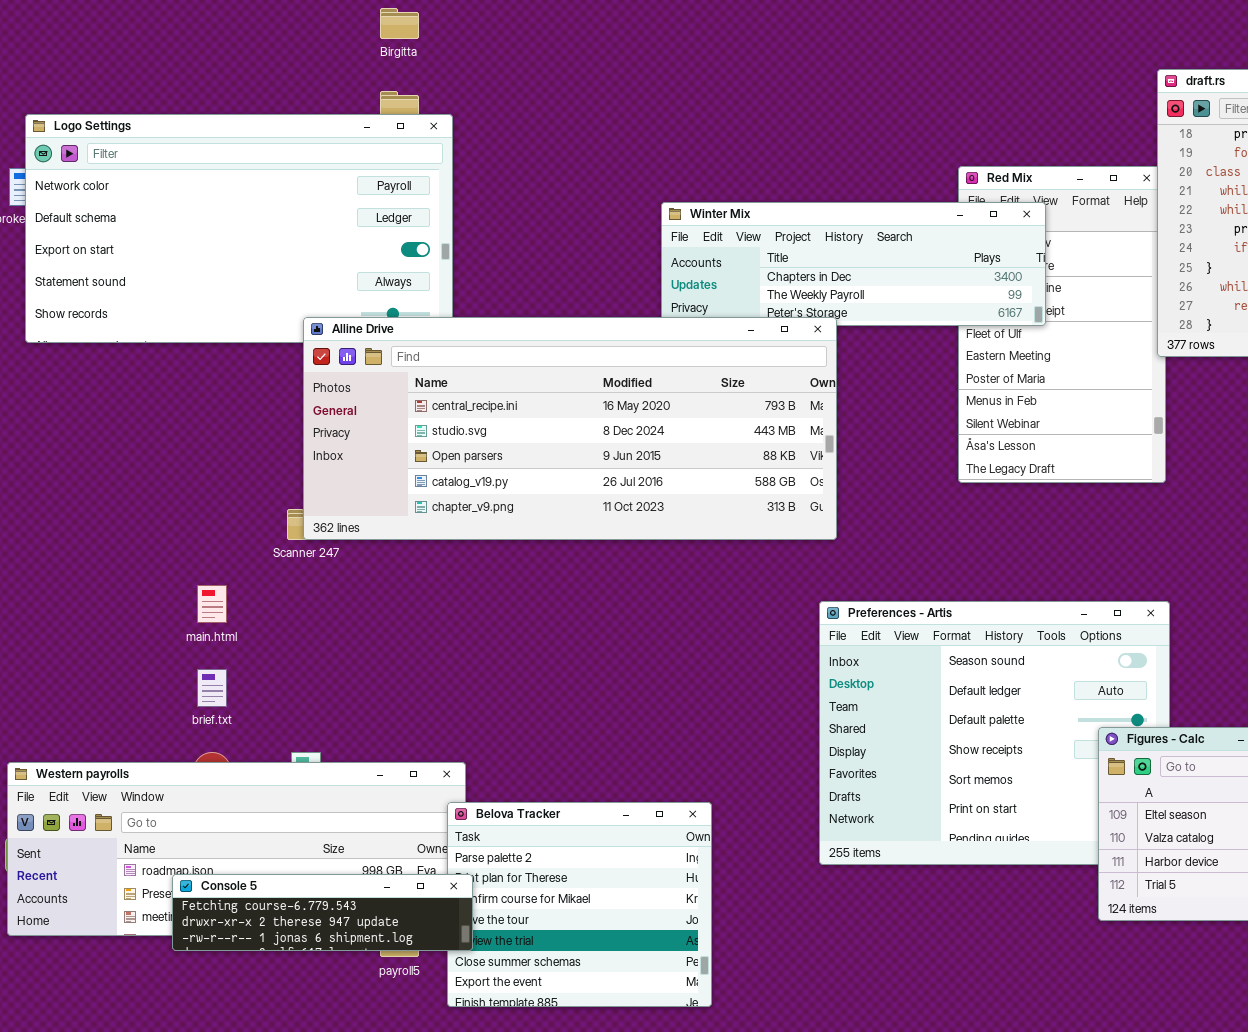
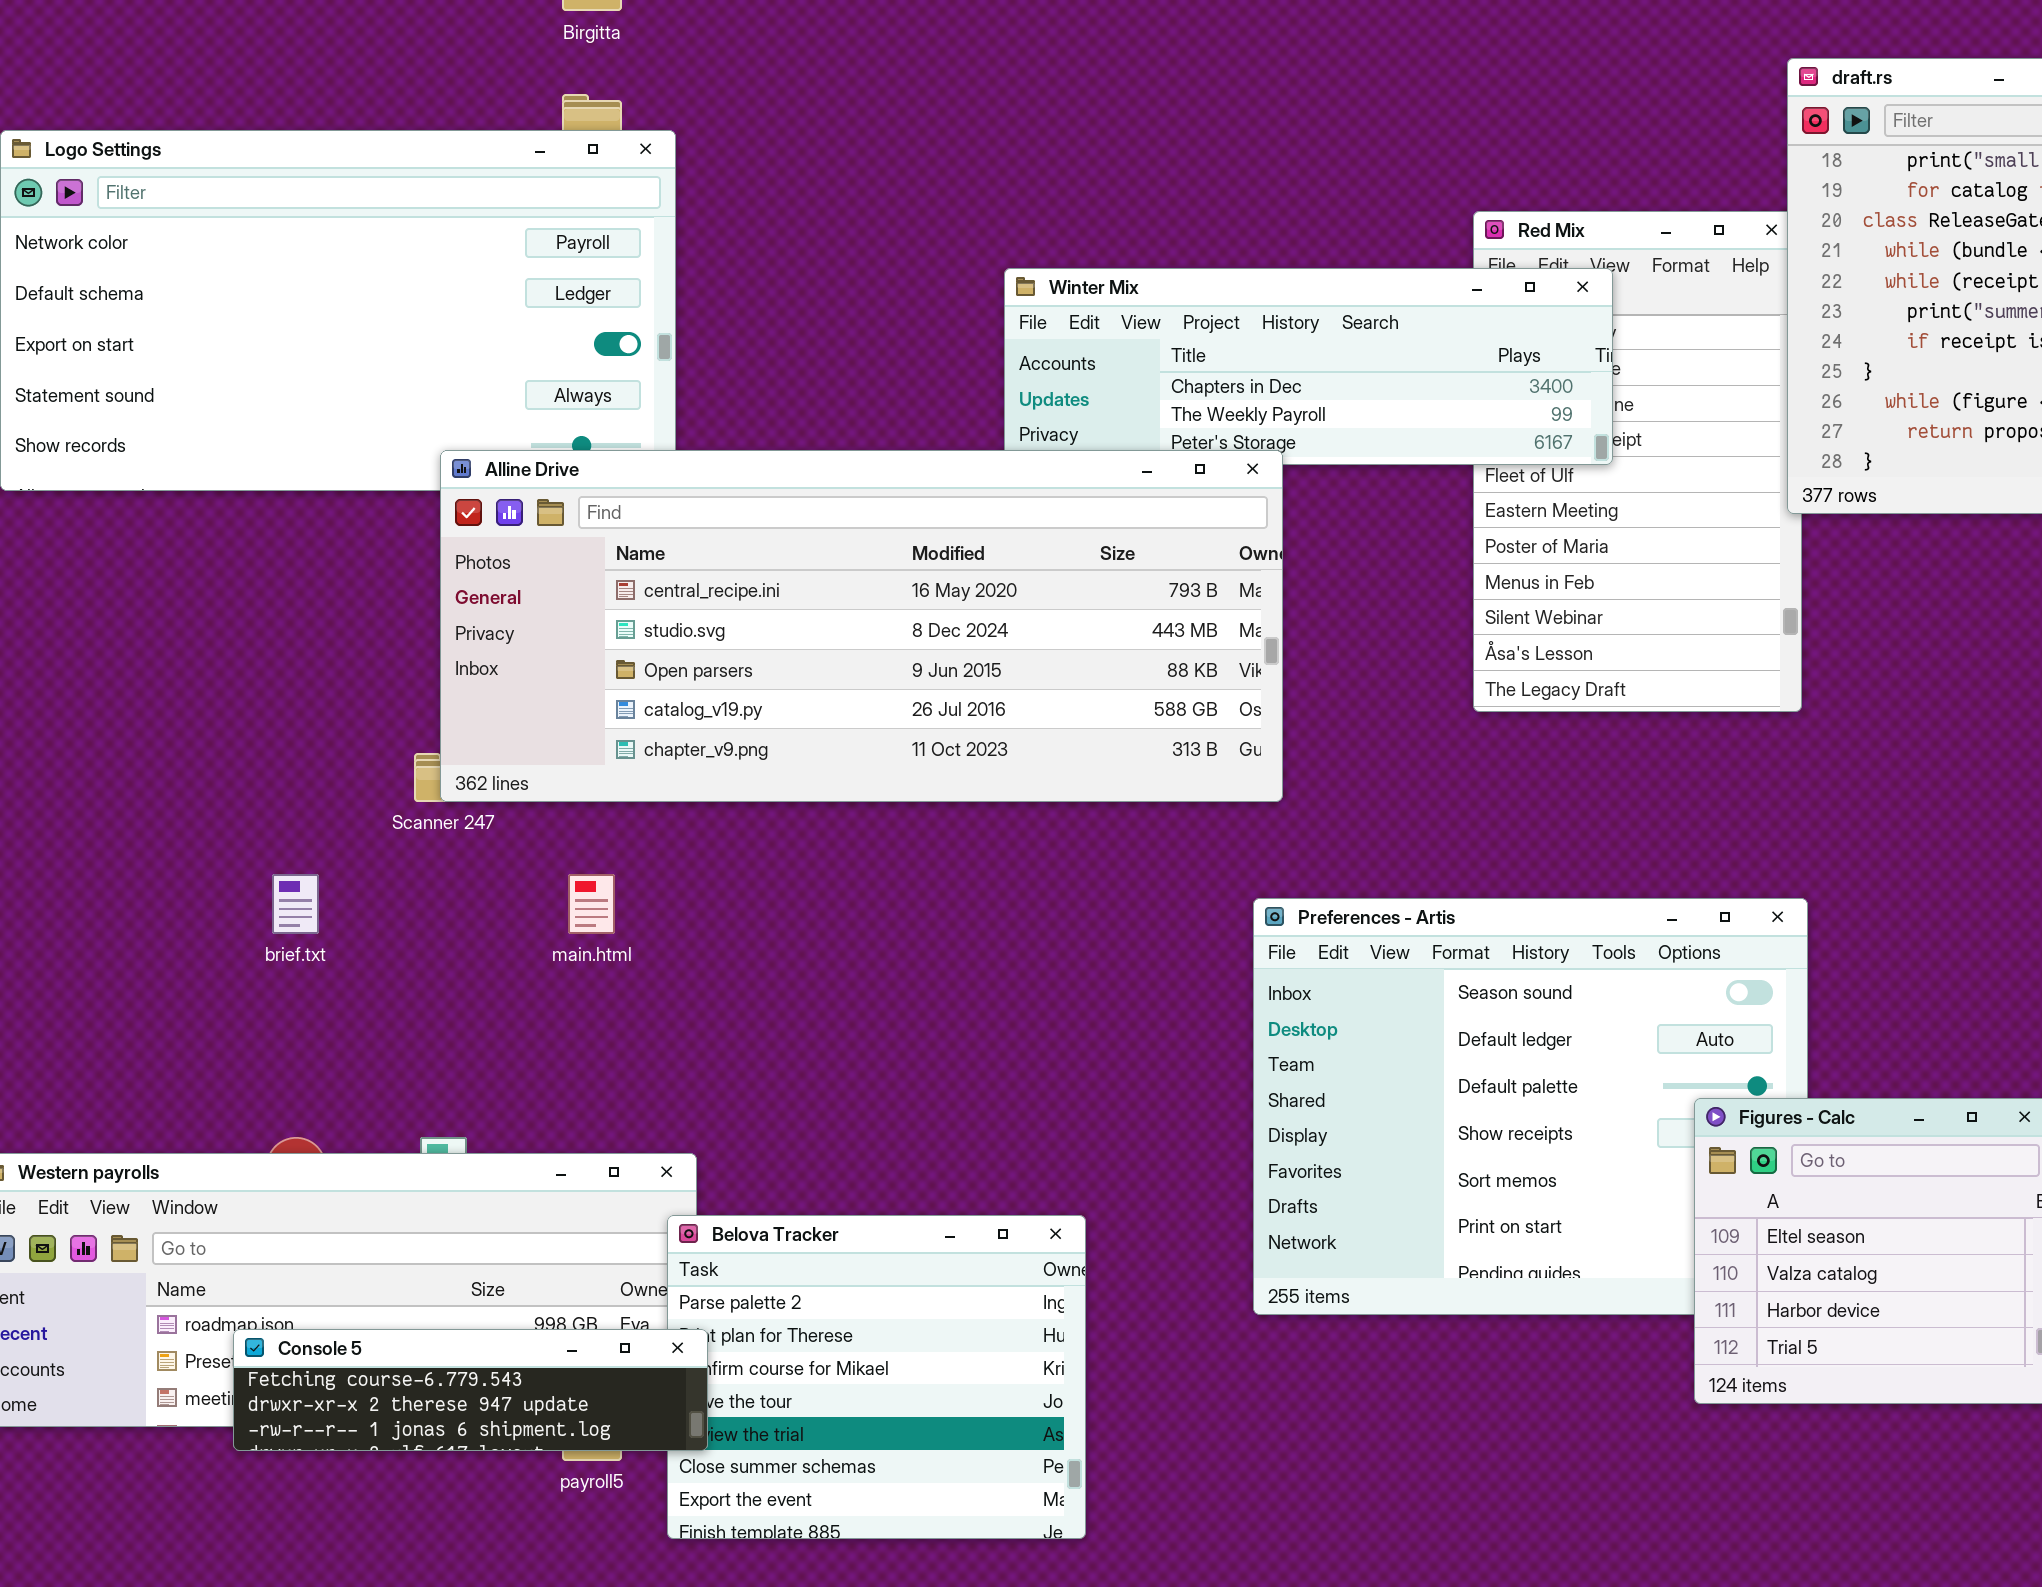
main.html: [197,585,227,623] -> [568,874,615,934], moved
brief.txt: [197,669,227,707] -> [272,874,319,934], moved

